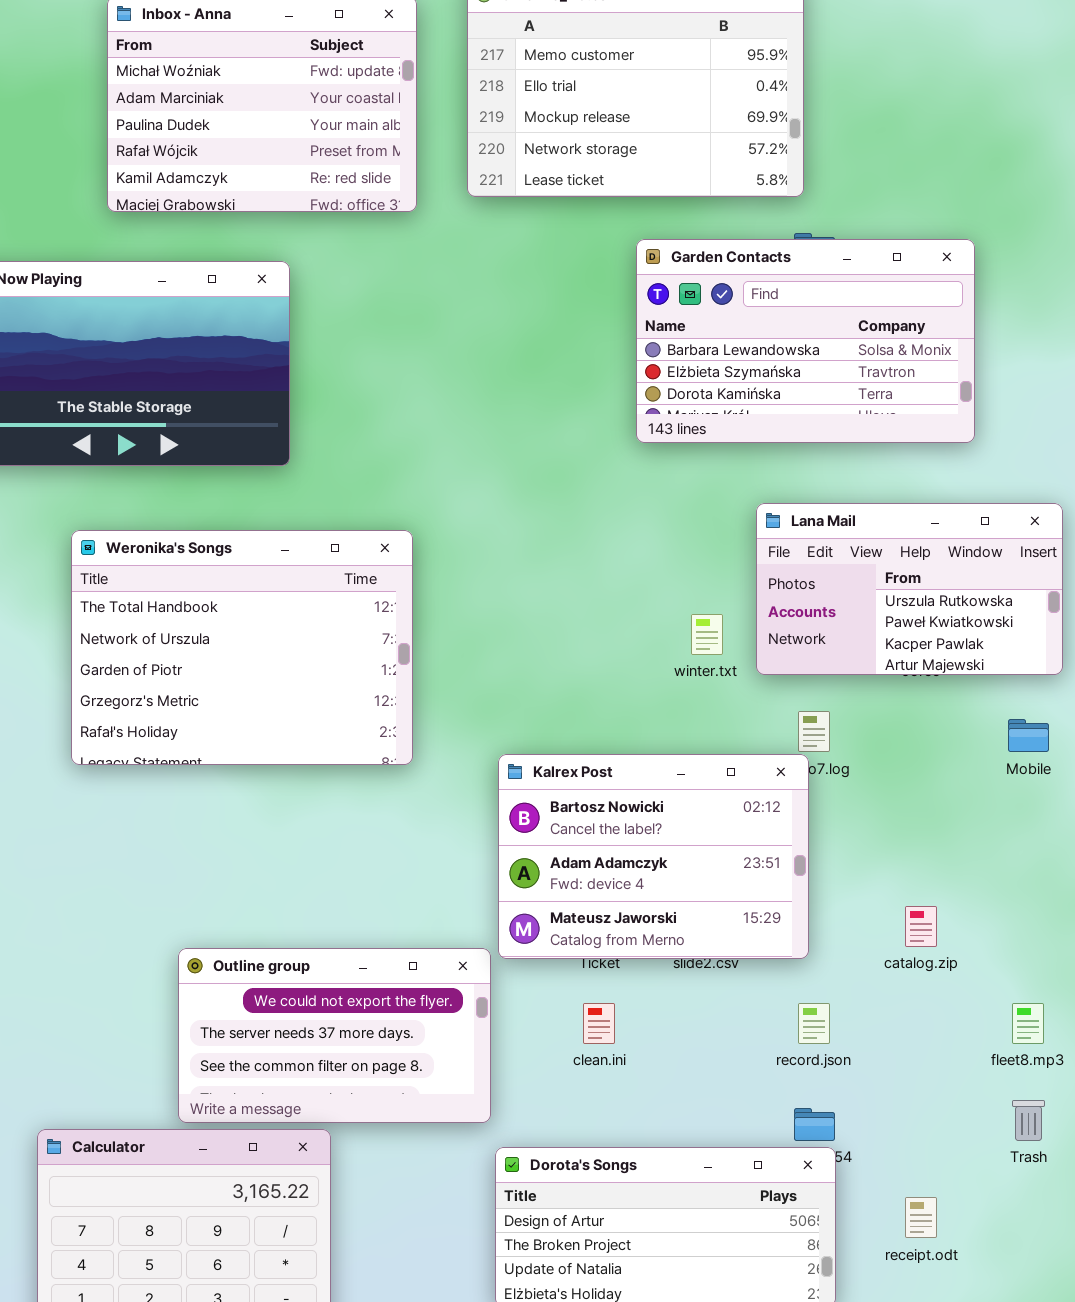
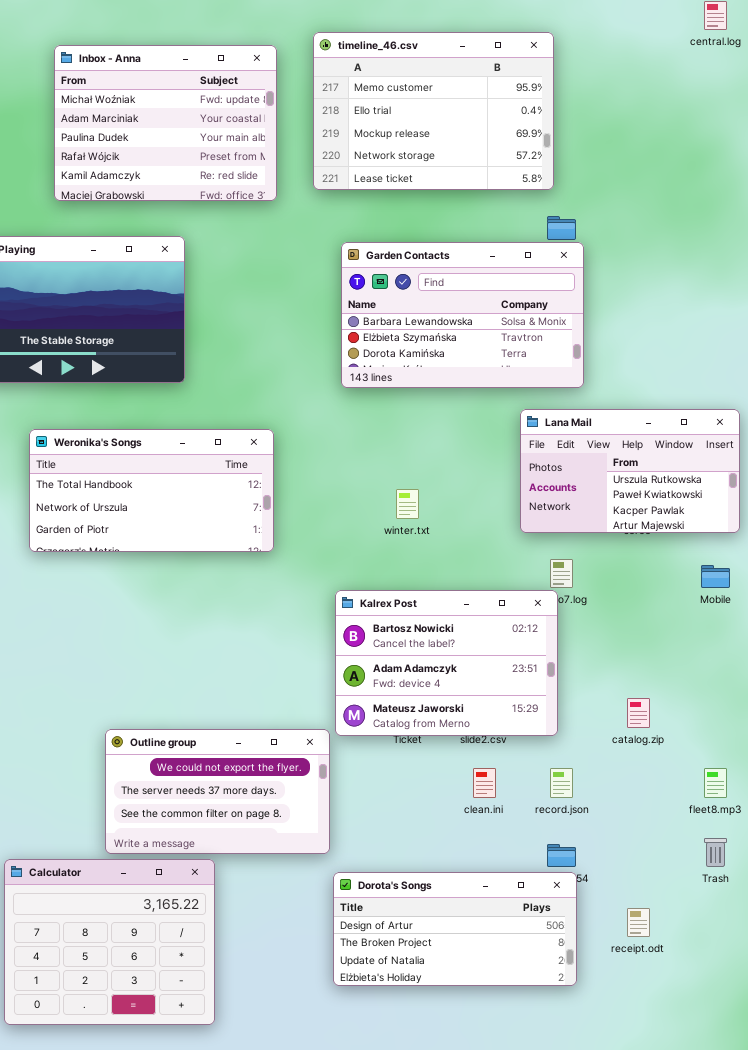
Garden Contacts: [636,239,975,443] -> [341,242,584,388], moved
Weronika's Songs: [71,530,413,765] -> [29,429,274,552], resized
winter.txt: [691,614,723,655] -> [396,489,419,519], moved
clean.ini: [583,1003,615,1044] -> [473,768,496,798], moved

